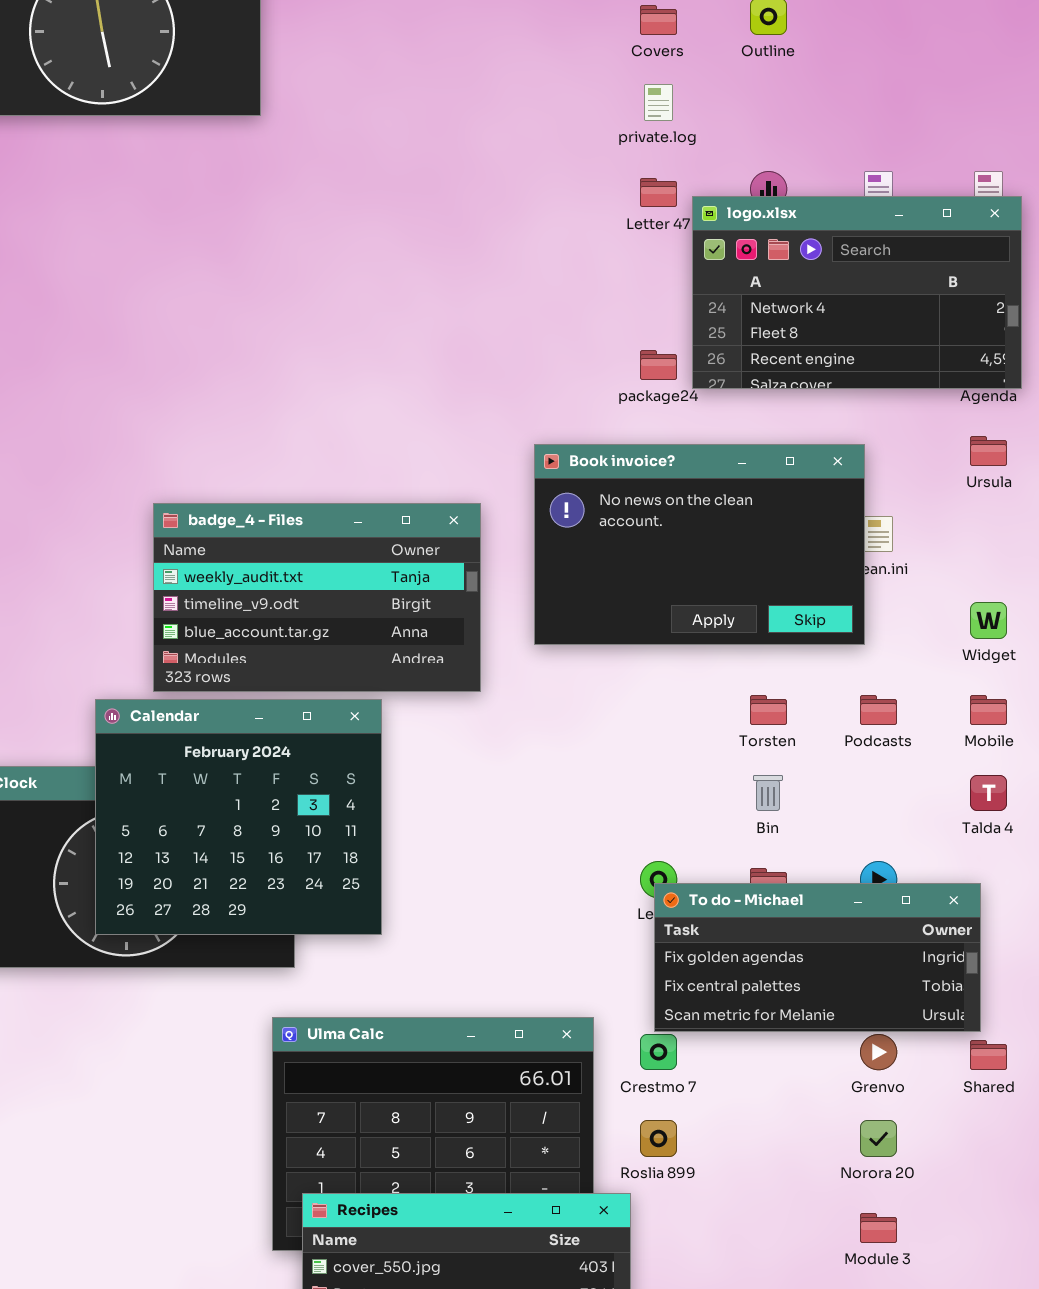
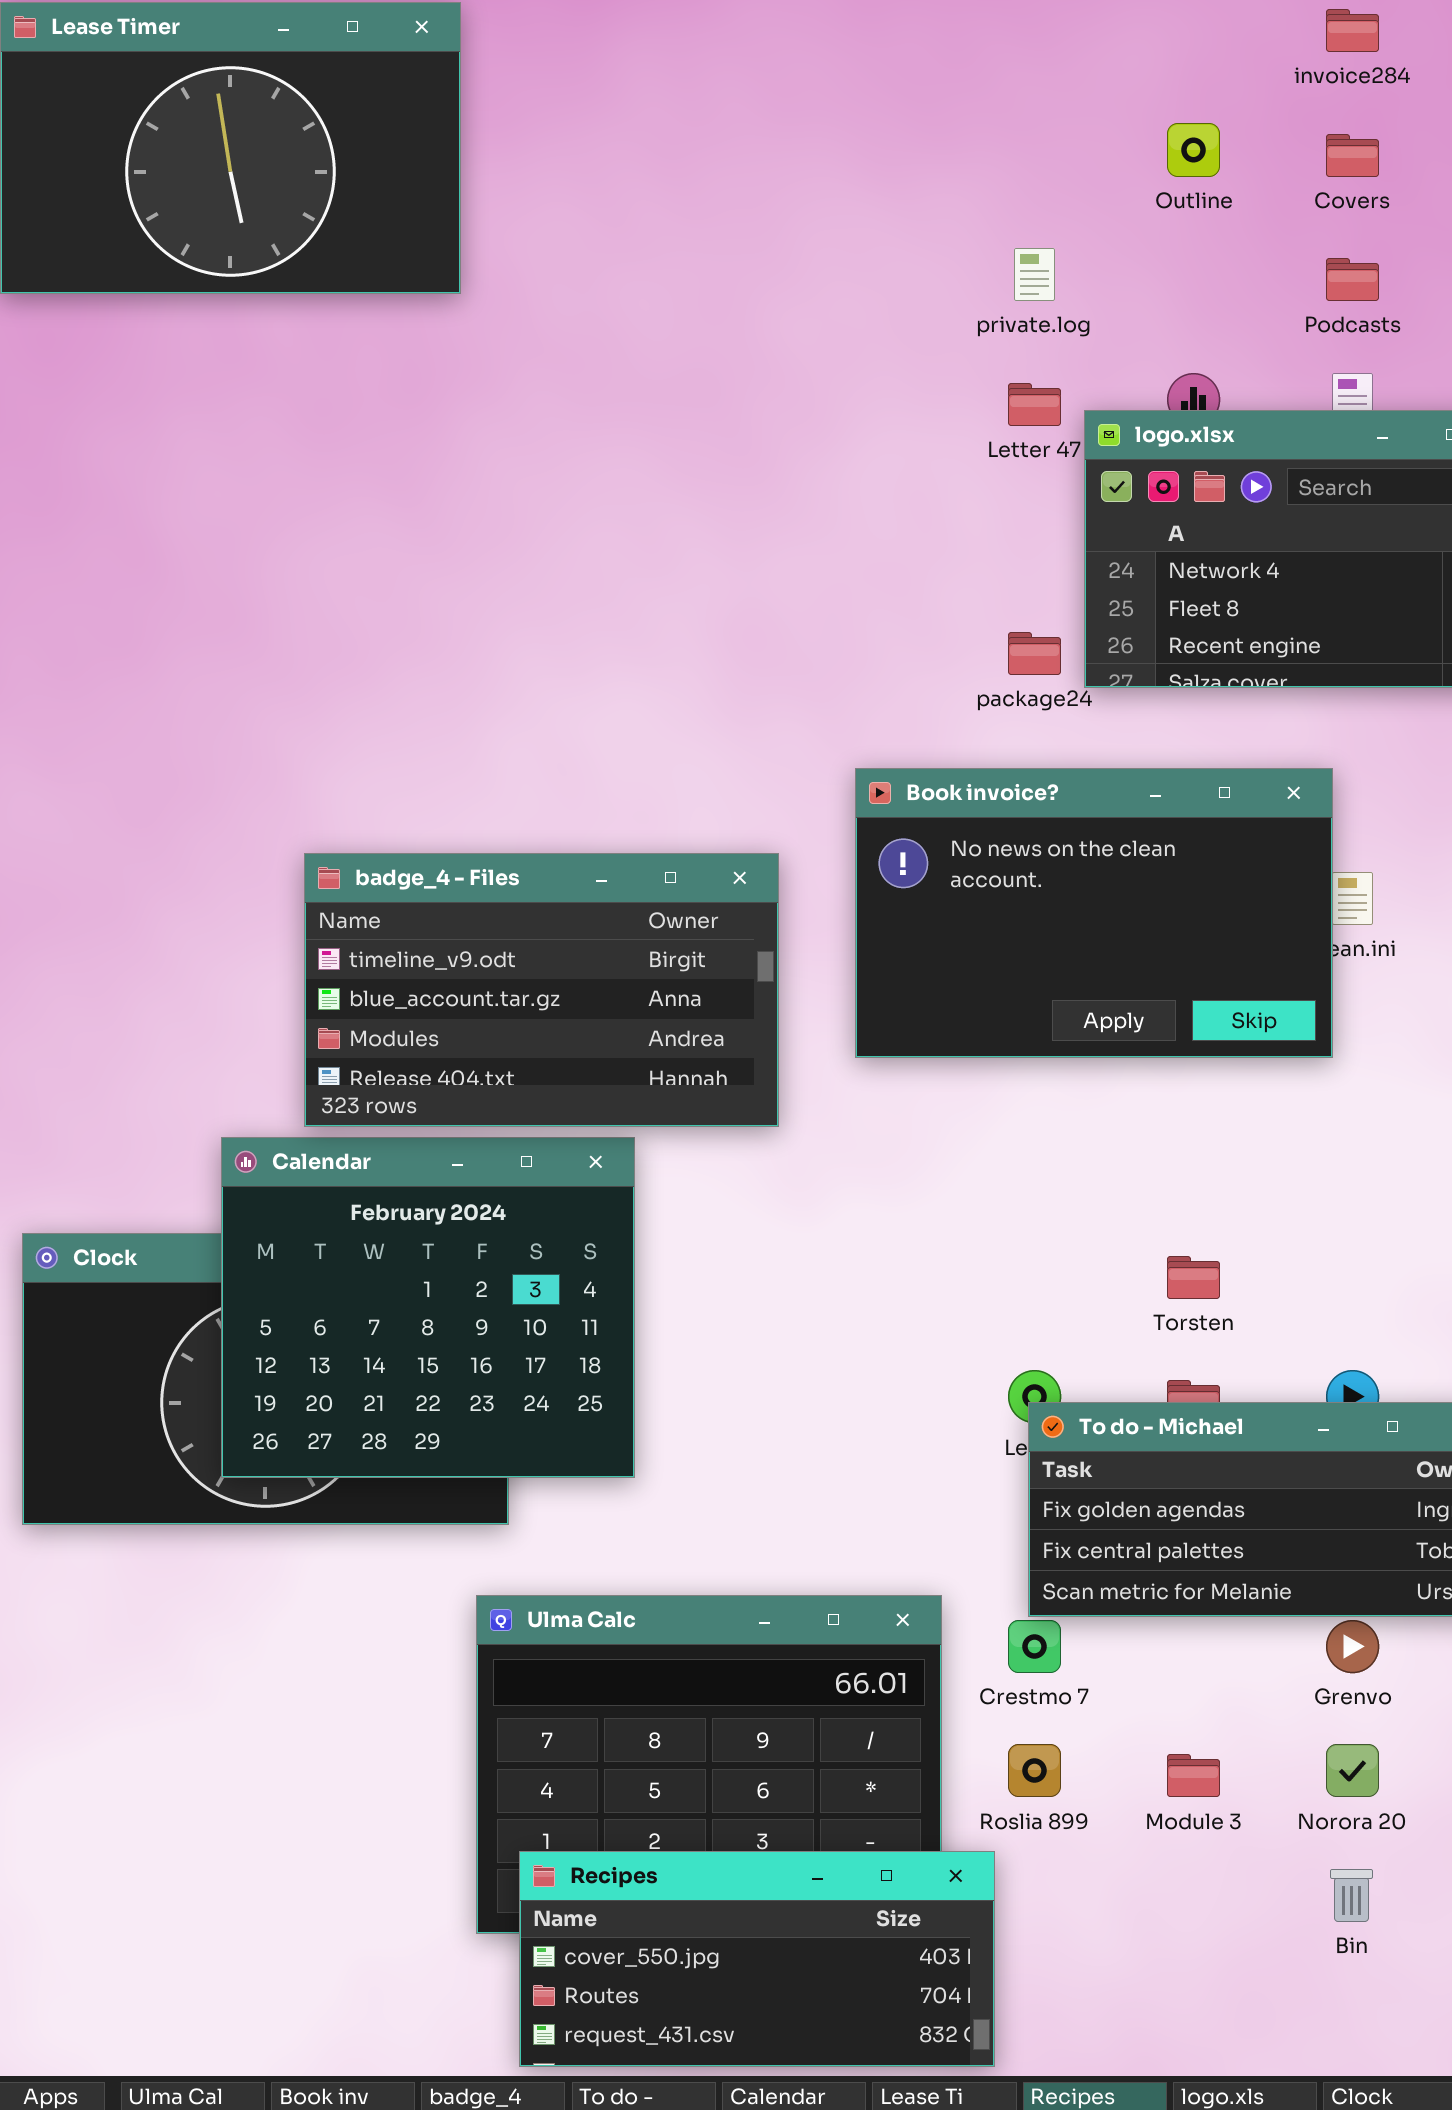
Covers: [640,5,677,35] -> [1326,134,1379,177], moved
badge_4 - Files: [153,503,481,692] -> [304,853,779,1127], scrolled down 1 row
Torsten: [750,695,787,725] -> [1167,1256,1220,1299], moved
Podcasts: [860,695,897,725] -> [1326,258,1379,301], moved
Bin: [753,775,783,811] -> [1330,1869,1373,1922], moved
Module 3: [860,1213,897,1243] -> [1167,1754,1220,1797], moved

